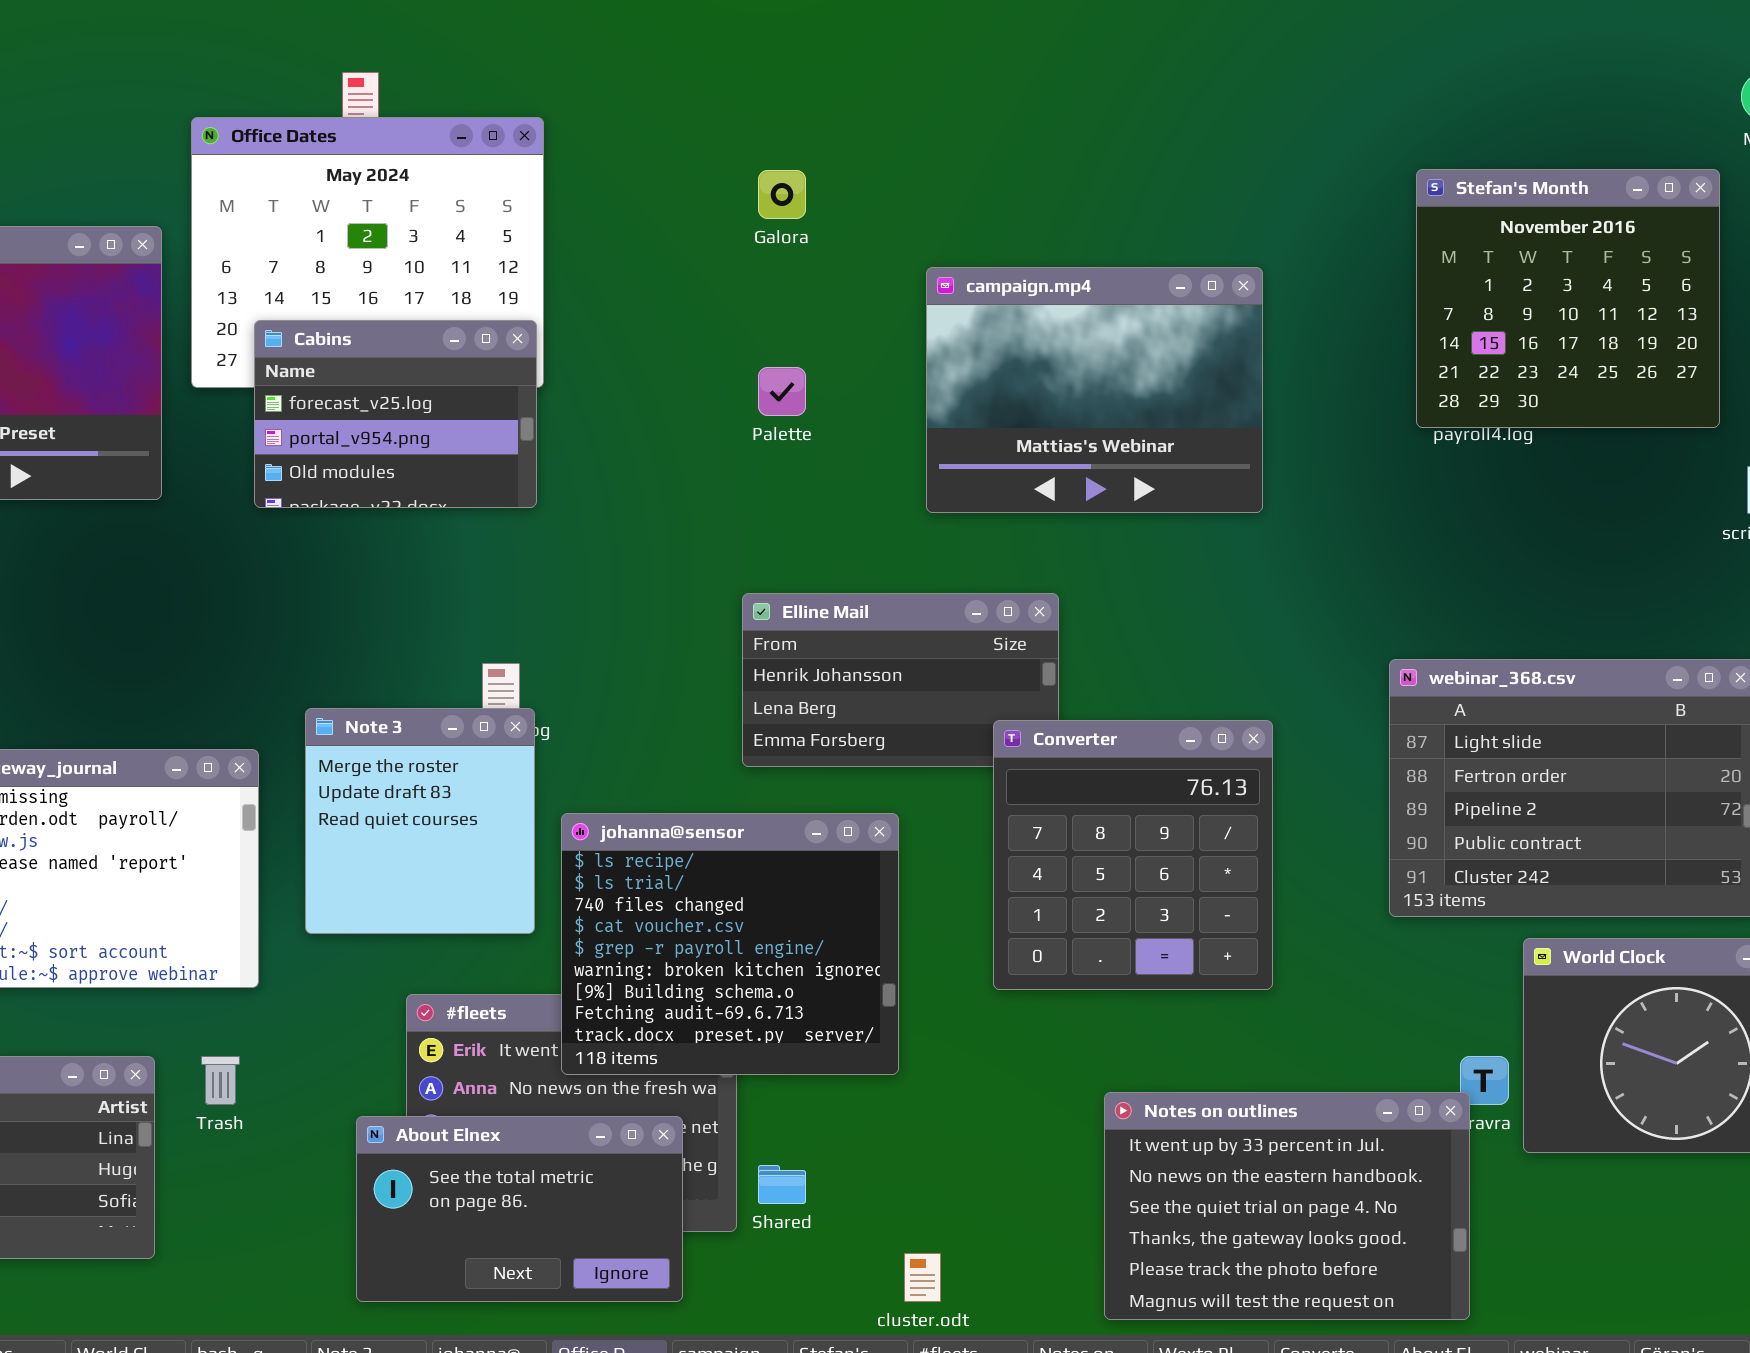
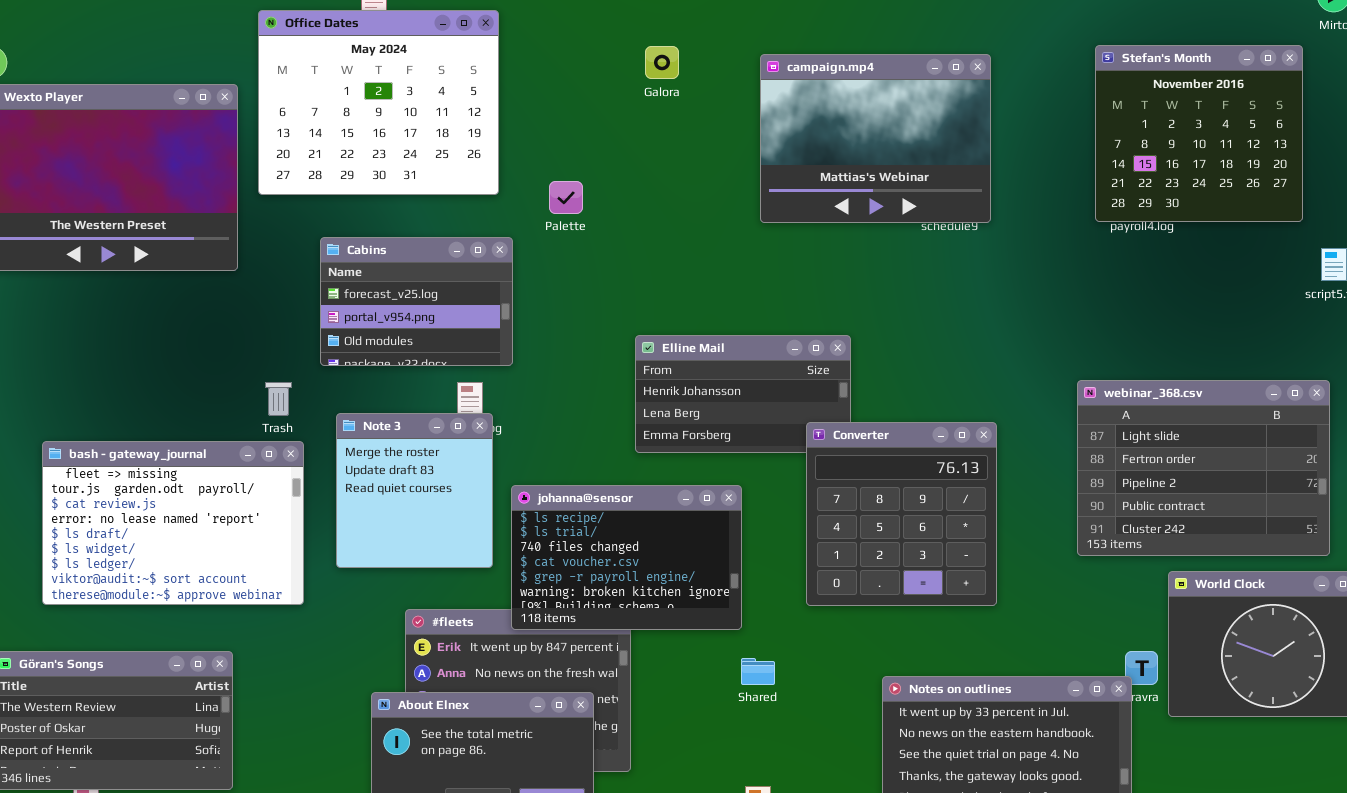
campaign.mp4: [926,267,1263,513] -> [760,54,991,223], moved
Cabins: [254,320,537,508] -> [320,237,513,366], moved
Palette: [758,367,806,416] -> [549,181,583,214], moved
johanna@sensor: [561,813,899,1075] -> [511,485,742,630], resized
Trash: [201,1056,240,1105] -> [265,382,292,416], moved
Shared: [758,1165,806,1204] -> [741,658,775,685], moved

